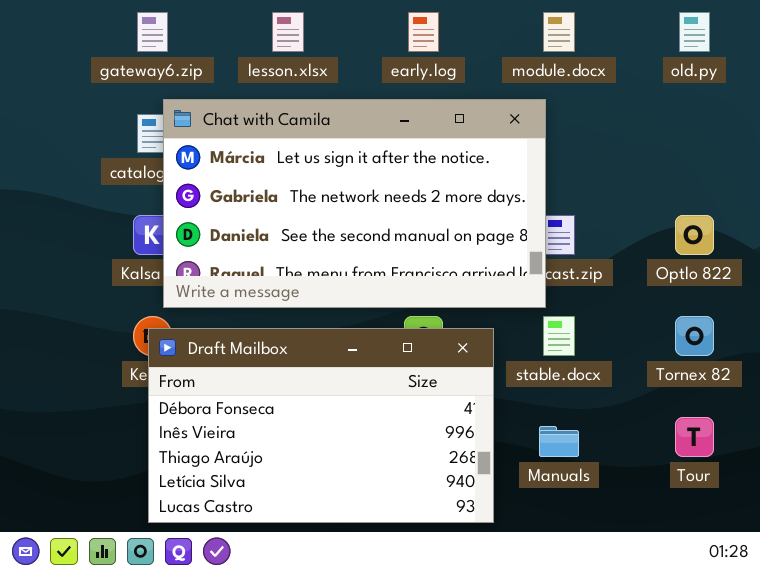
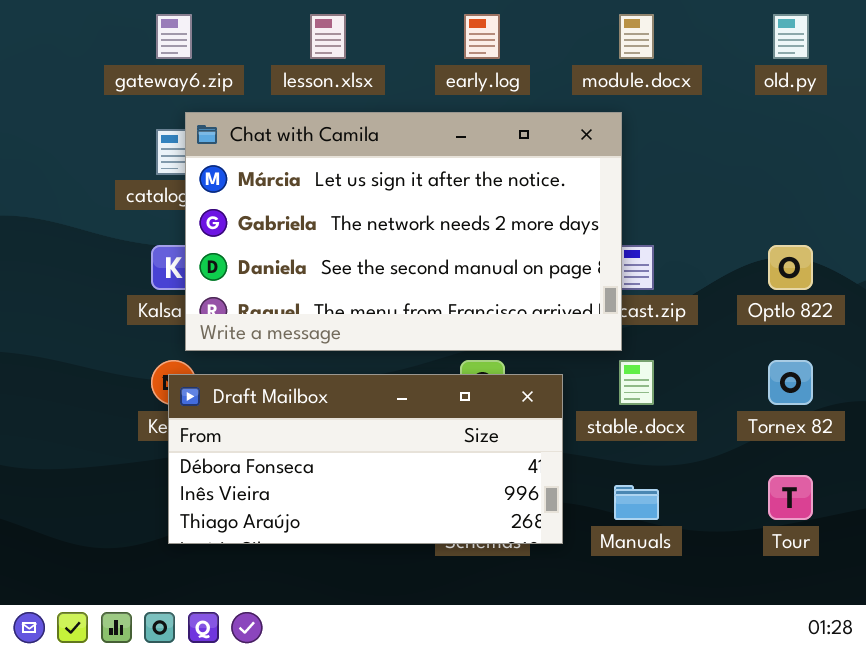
Draft Mailbox: [148,328,494,523] -> [168,374,563,544], resized

